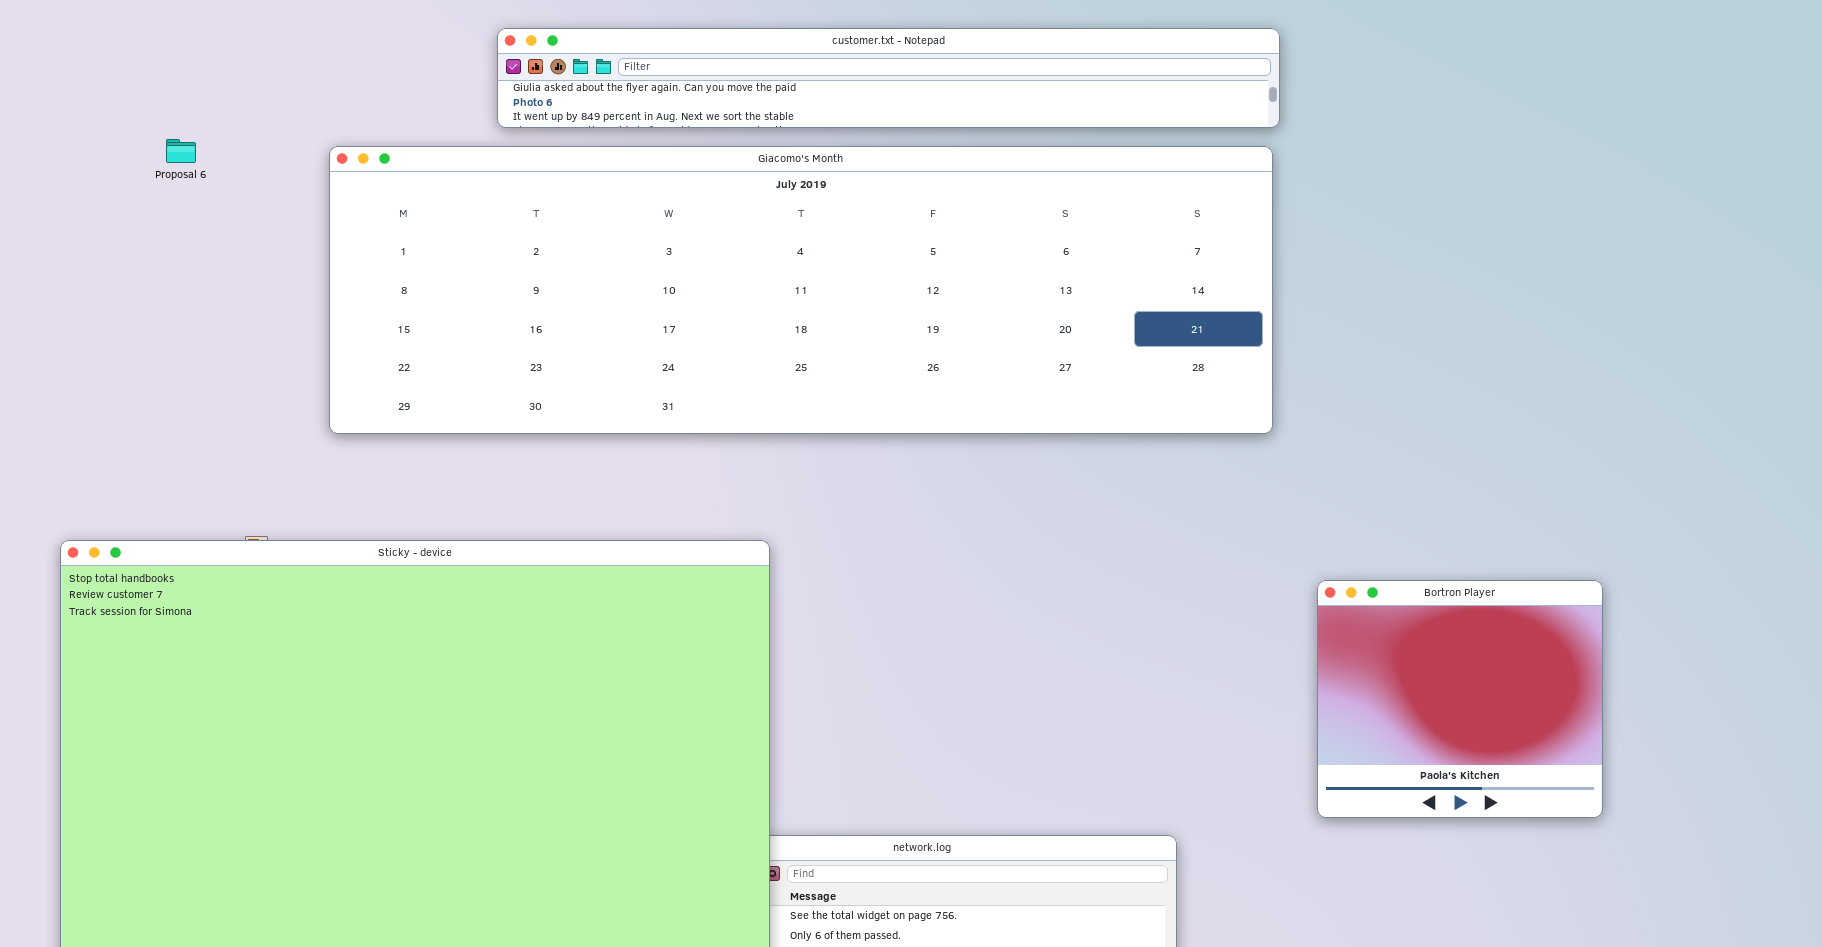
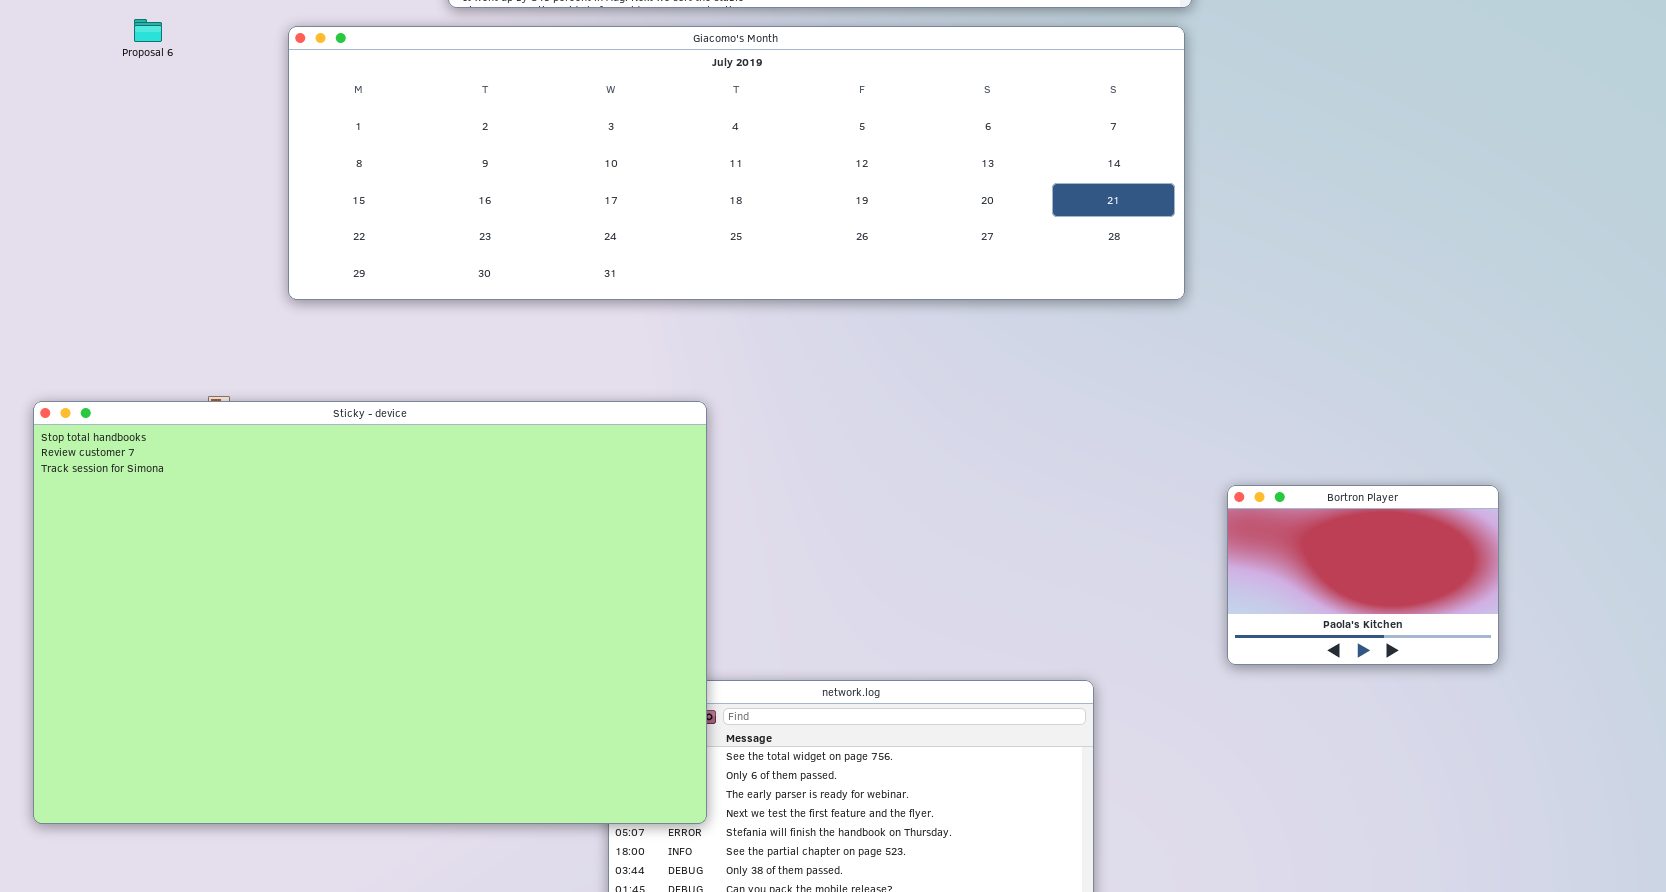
Bortron Player: [1317,580,1603,818] -> [1227,485,1499,665], resized

